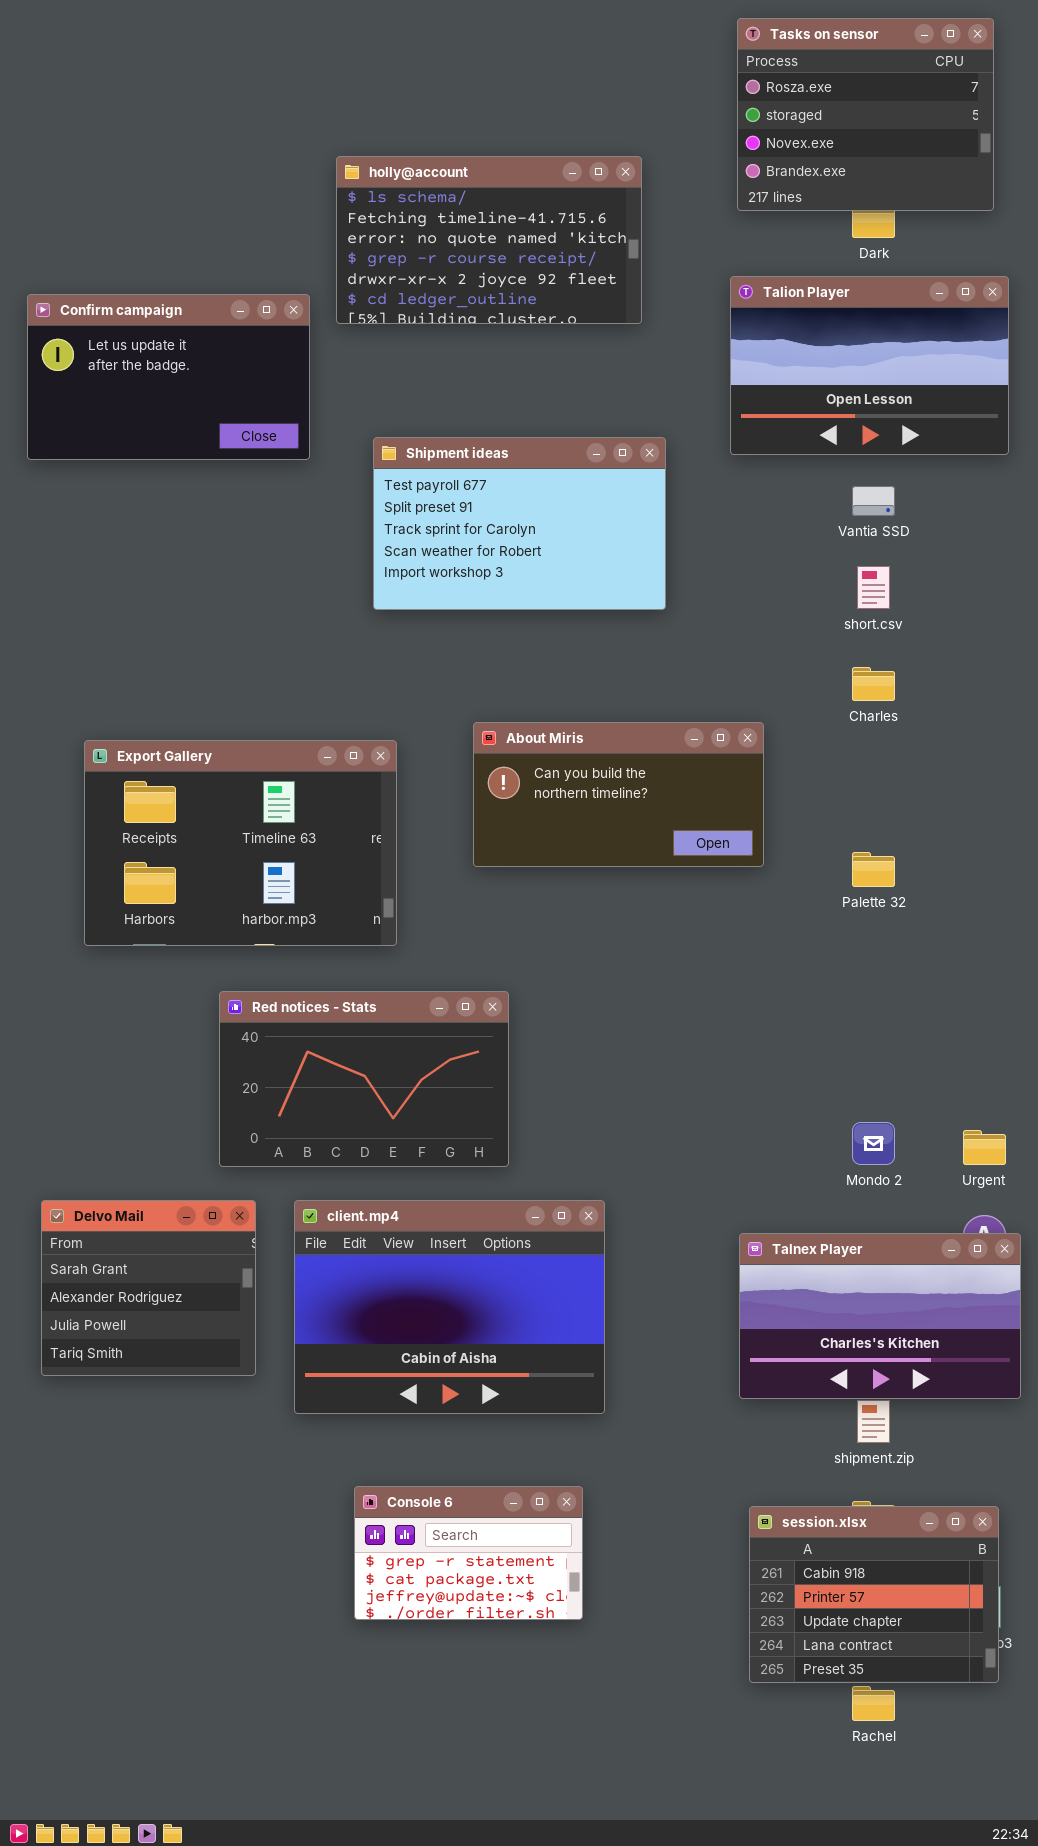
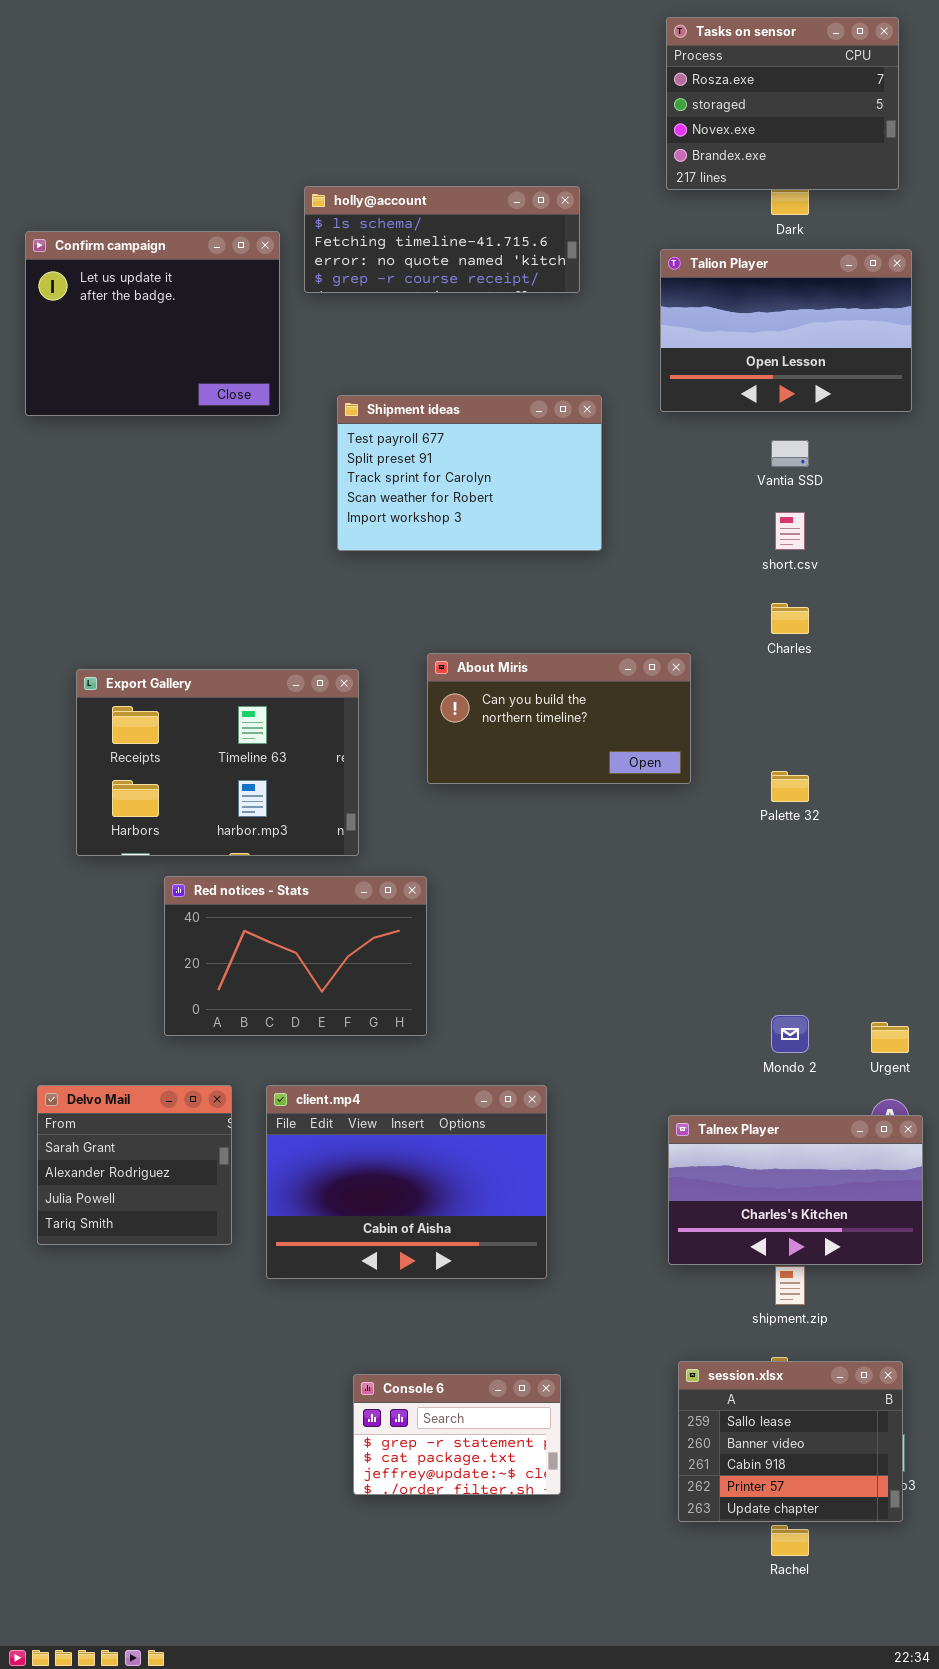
holly@account: [336,156,642,324] -> [304,186,580,293], resized
Confirm campaign: [27,294,310,460] -> [25,231,280,416], resized
Red notices - Stats: [219,991,509,1167] -> [164,876,427,1036], moved
Console 6: [354,1486,583,1620] -> [353,1374,561,1495], moved
session.xlsx: [749,1506,999,1683] -> [678,1361,903,1522], scrolled up 2 rows

